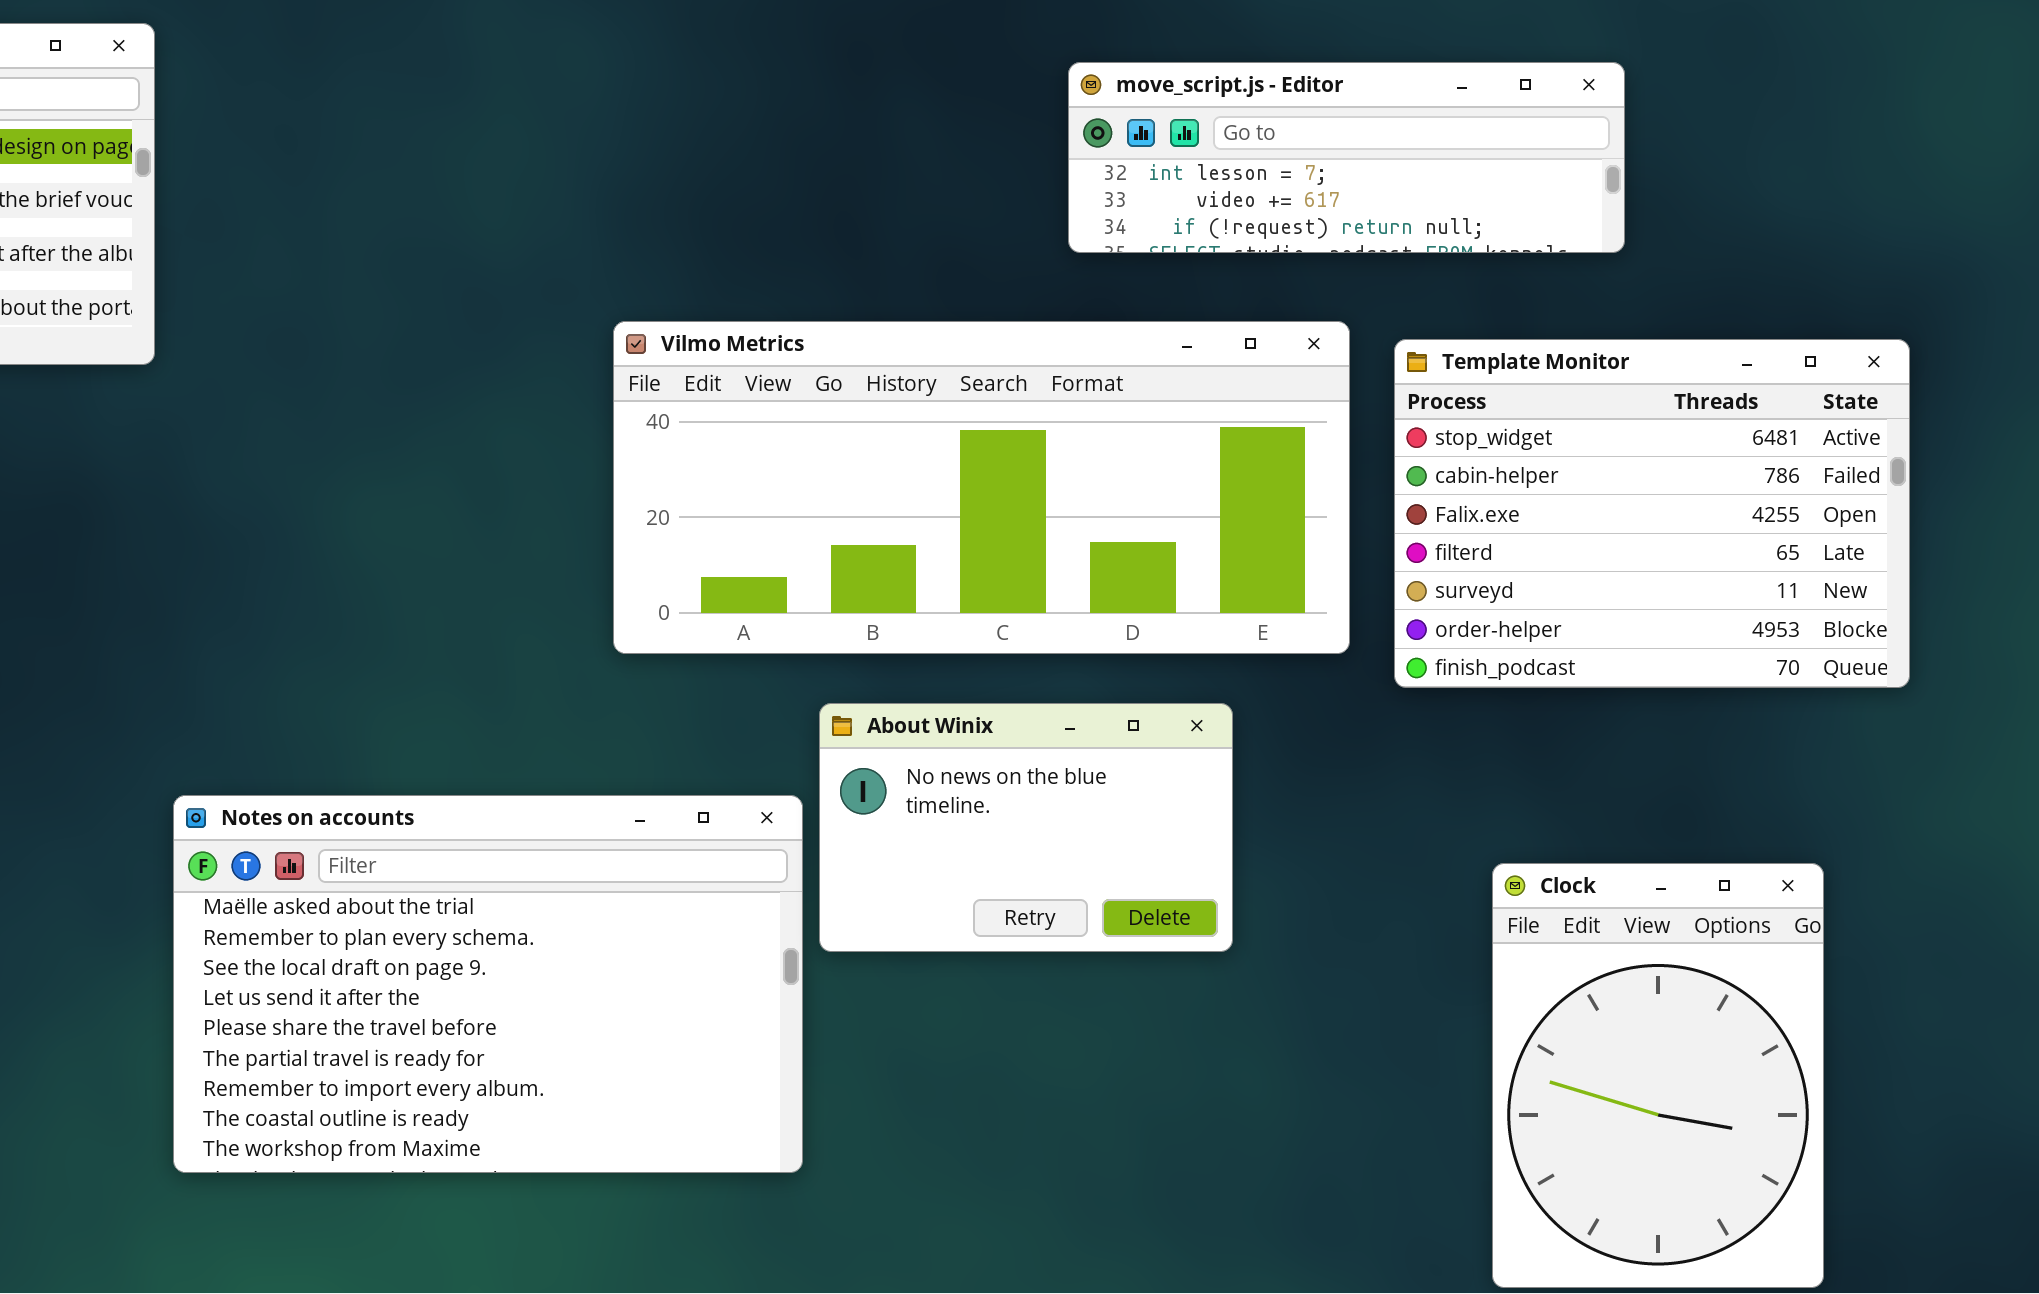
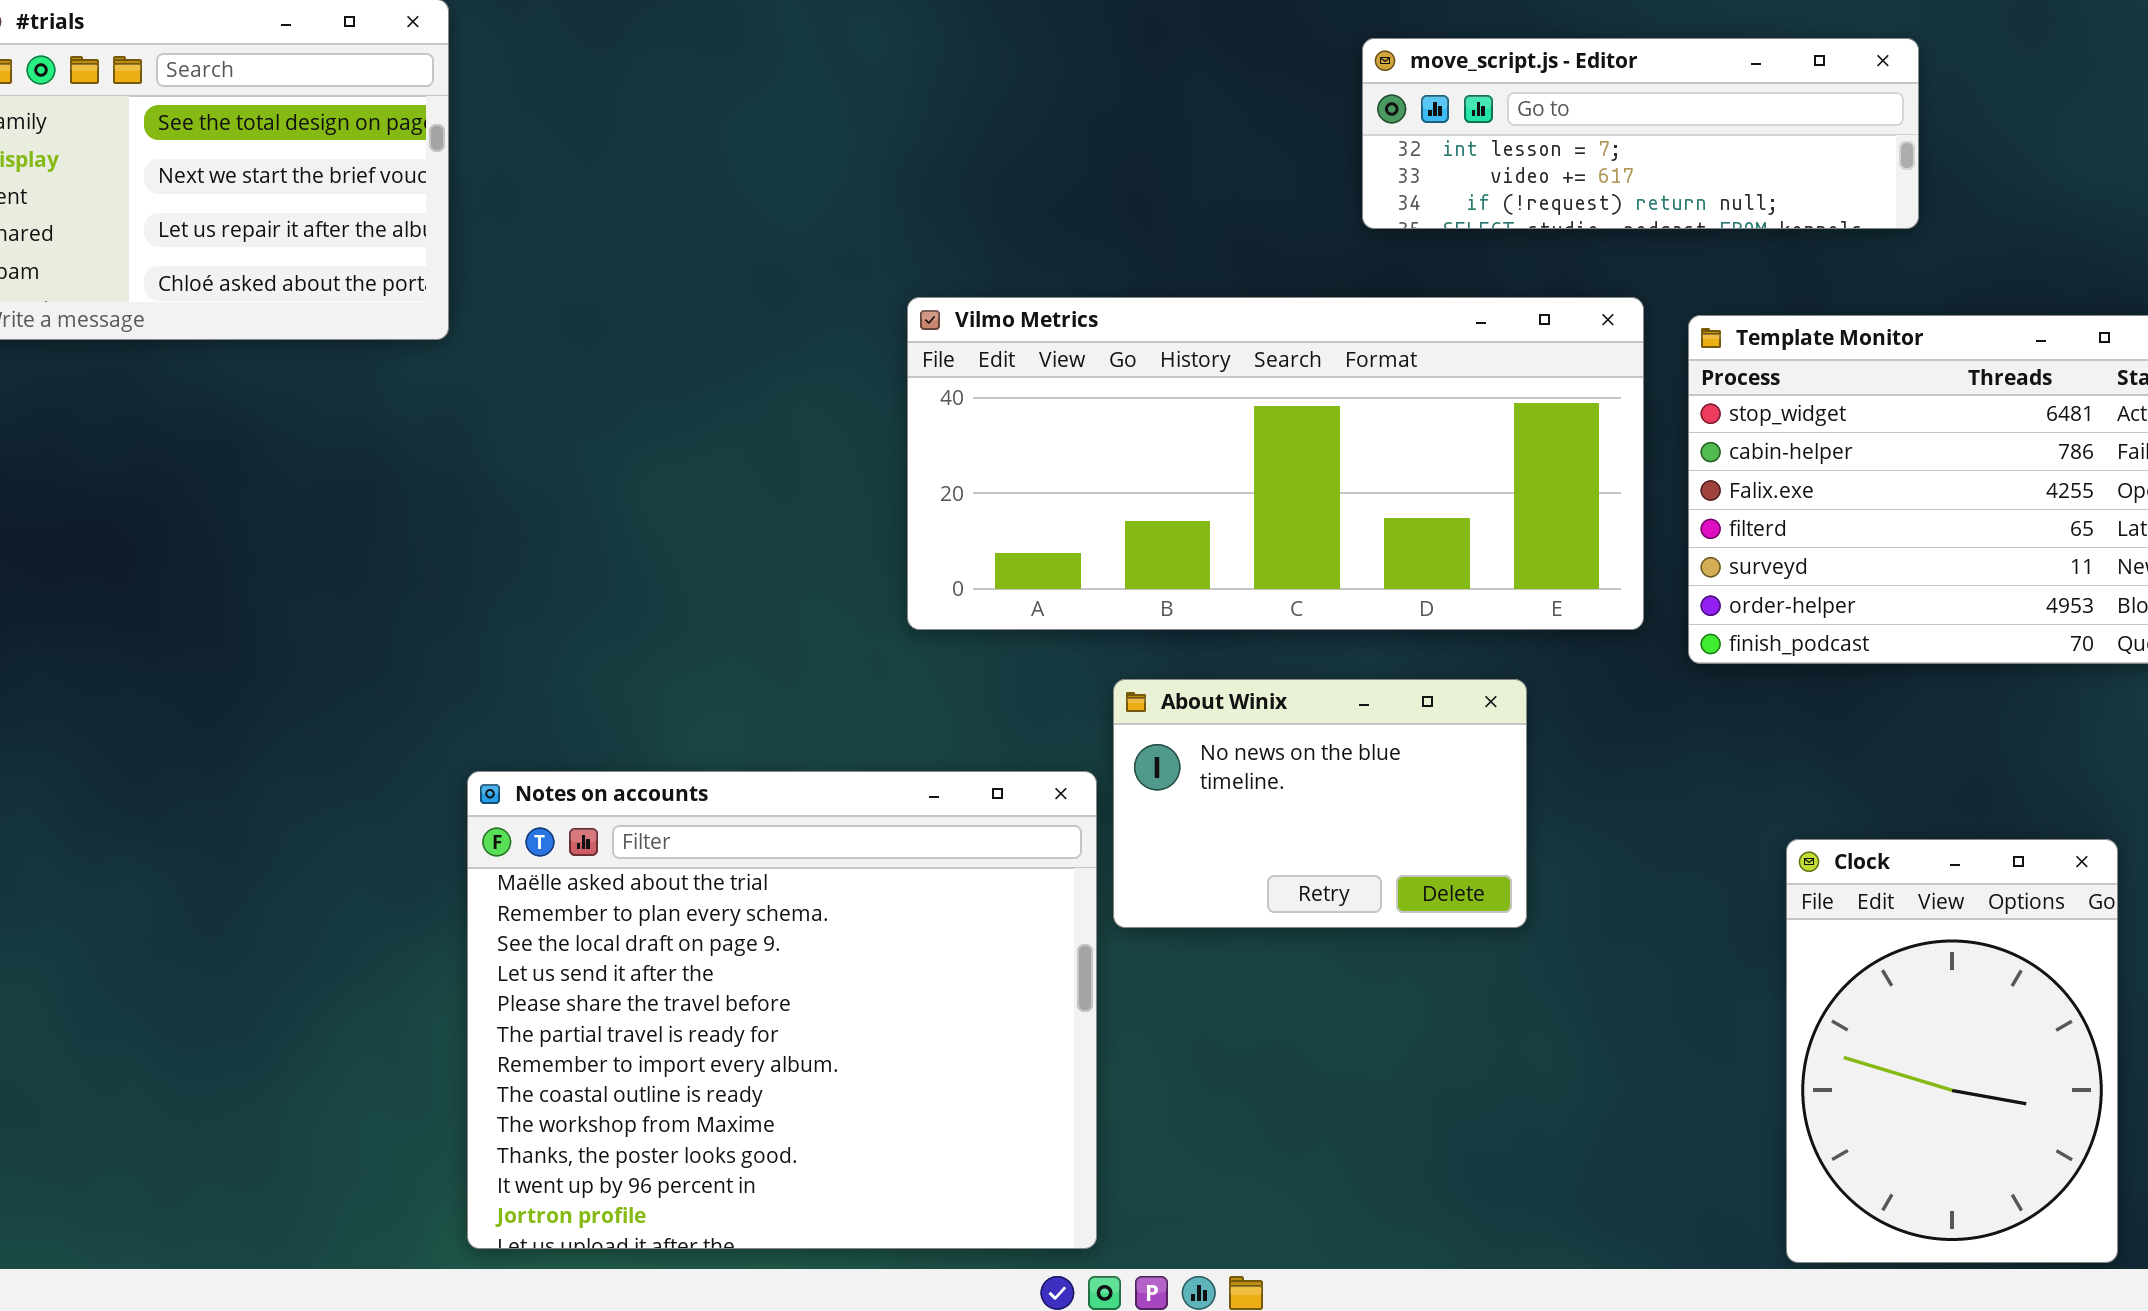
Notes on accounts: [173,795,803,1173] -> [467,771,1097,1249], resized

